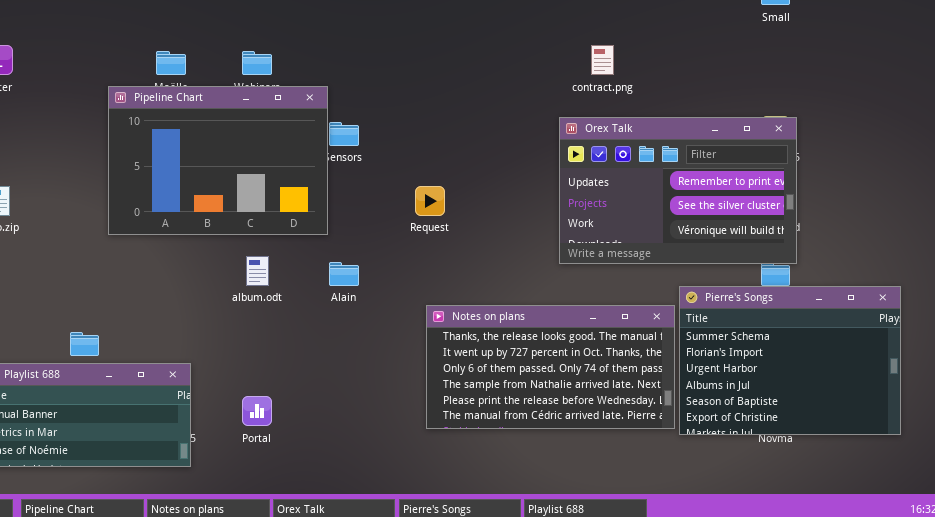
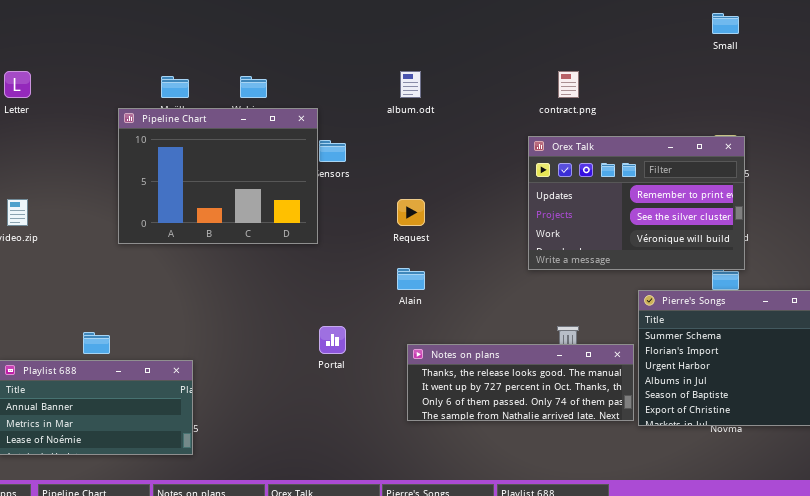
album.odt: [246,256,269,286] -> [400,71,421,98], moved
Alain: [329,262,359,286] -> [397,268,425,290], moved
Notes on plans: [426,305,675,429] -> [407,344,634,421], resized
Portal: [242,396,272,426] -> [319,326,346,354], moved

